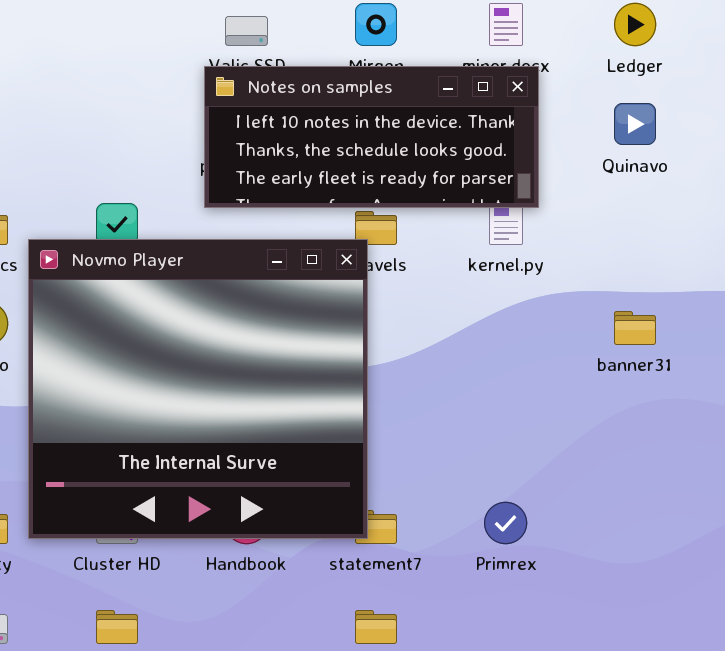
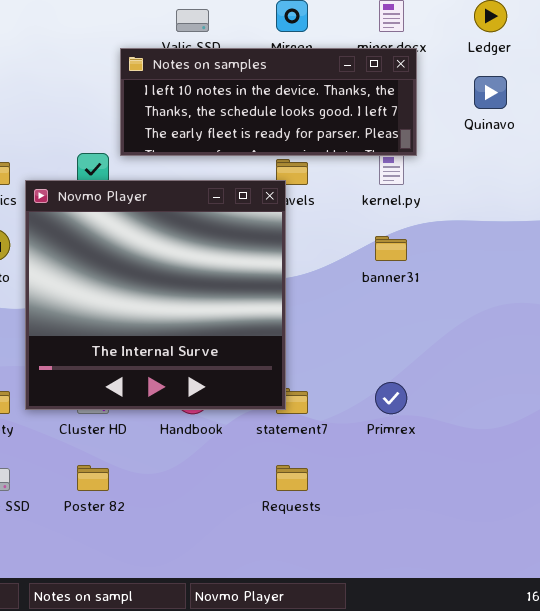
Notes on samples: [204,66,539,208] -> [120,48,417,156], resized
banner31: [614,311,656,345] -> [375,236,407,261], moved

